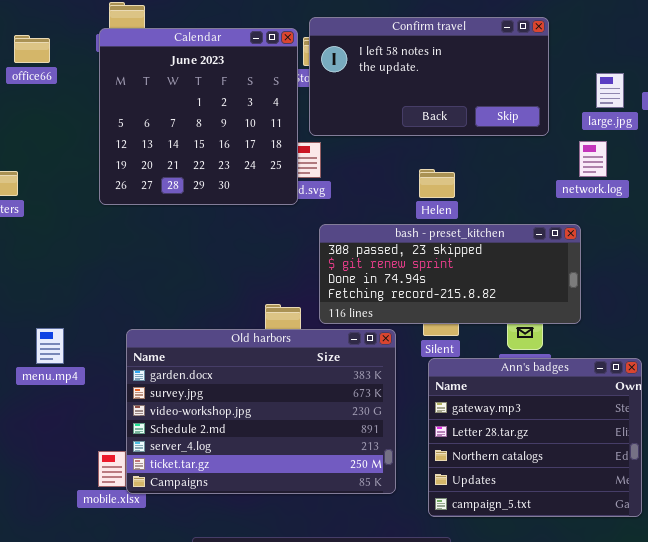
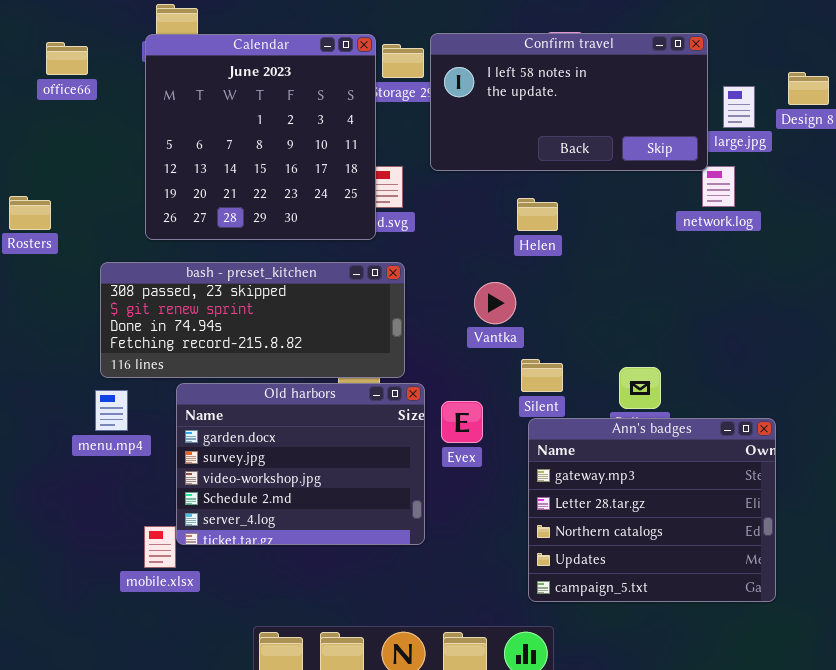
Confirm travel: [309,17,549,136] -> [430,33,708,171], moved
bash - preset_kitchen: [319,224,581,324] -> [100,262,405,378], moved
menu.mp4: [36,328,64,364] -> [95,390,128,431], moved
Old harbors: [126,329,396,494] -> [176,383,425,545], resized

